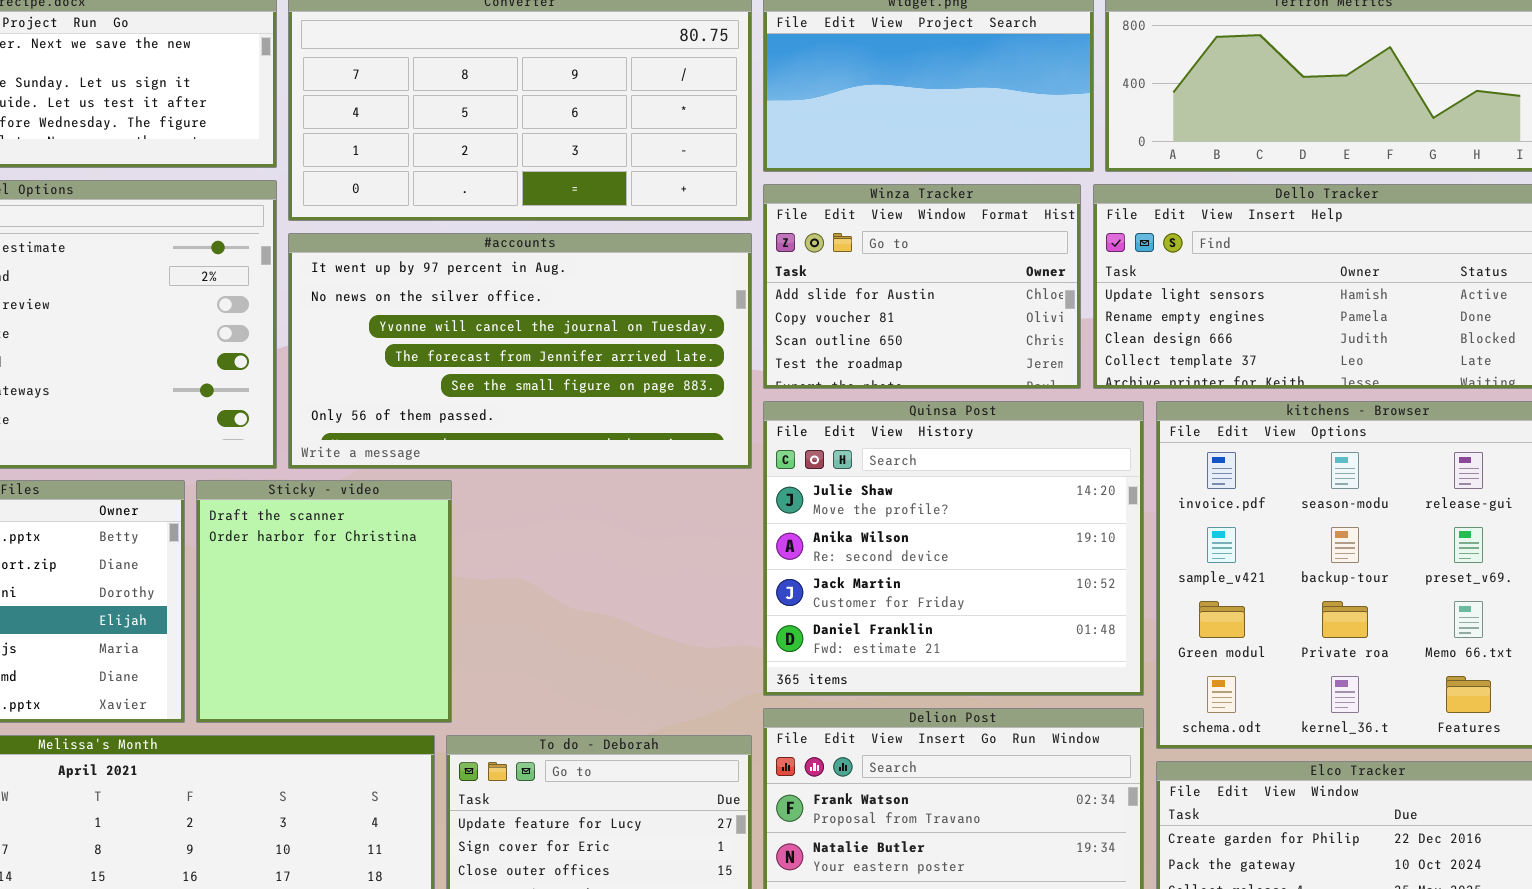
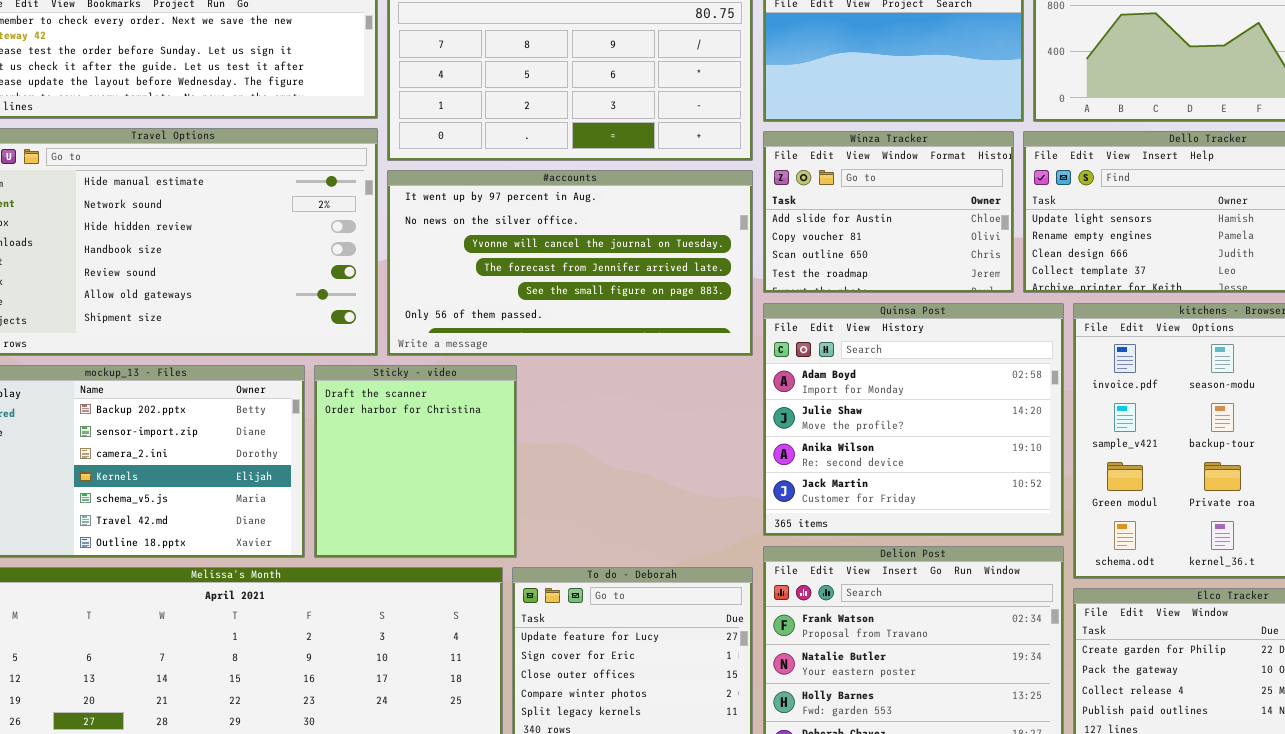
Quinsa Post: [763,401,1144,696] -> [763,303,1064,536], scrolled up 1 row

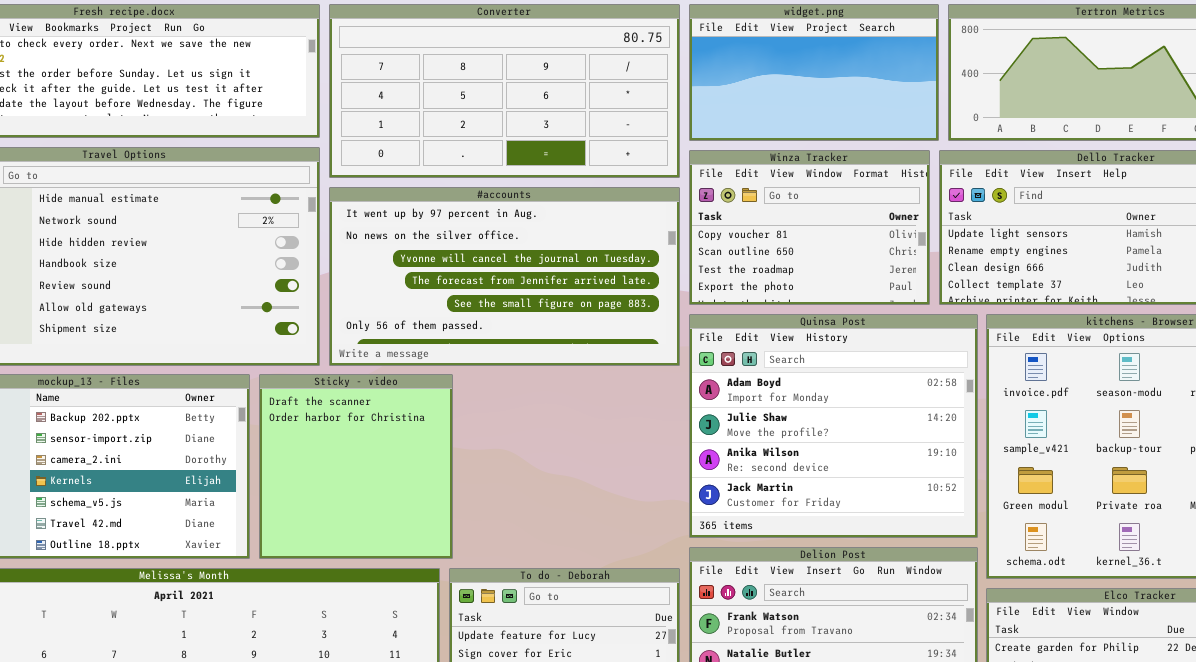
Winza Tracker: [763,131,1014,293] -> [689,150,930,305], scrolled down 1 row

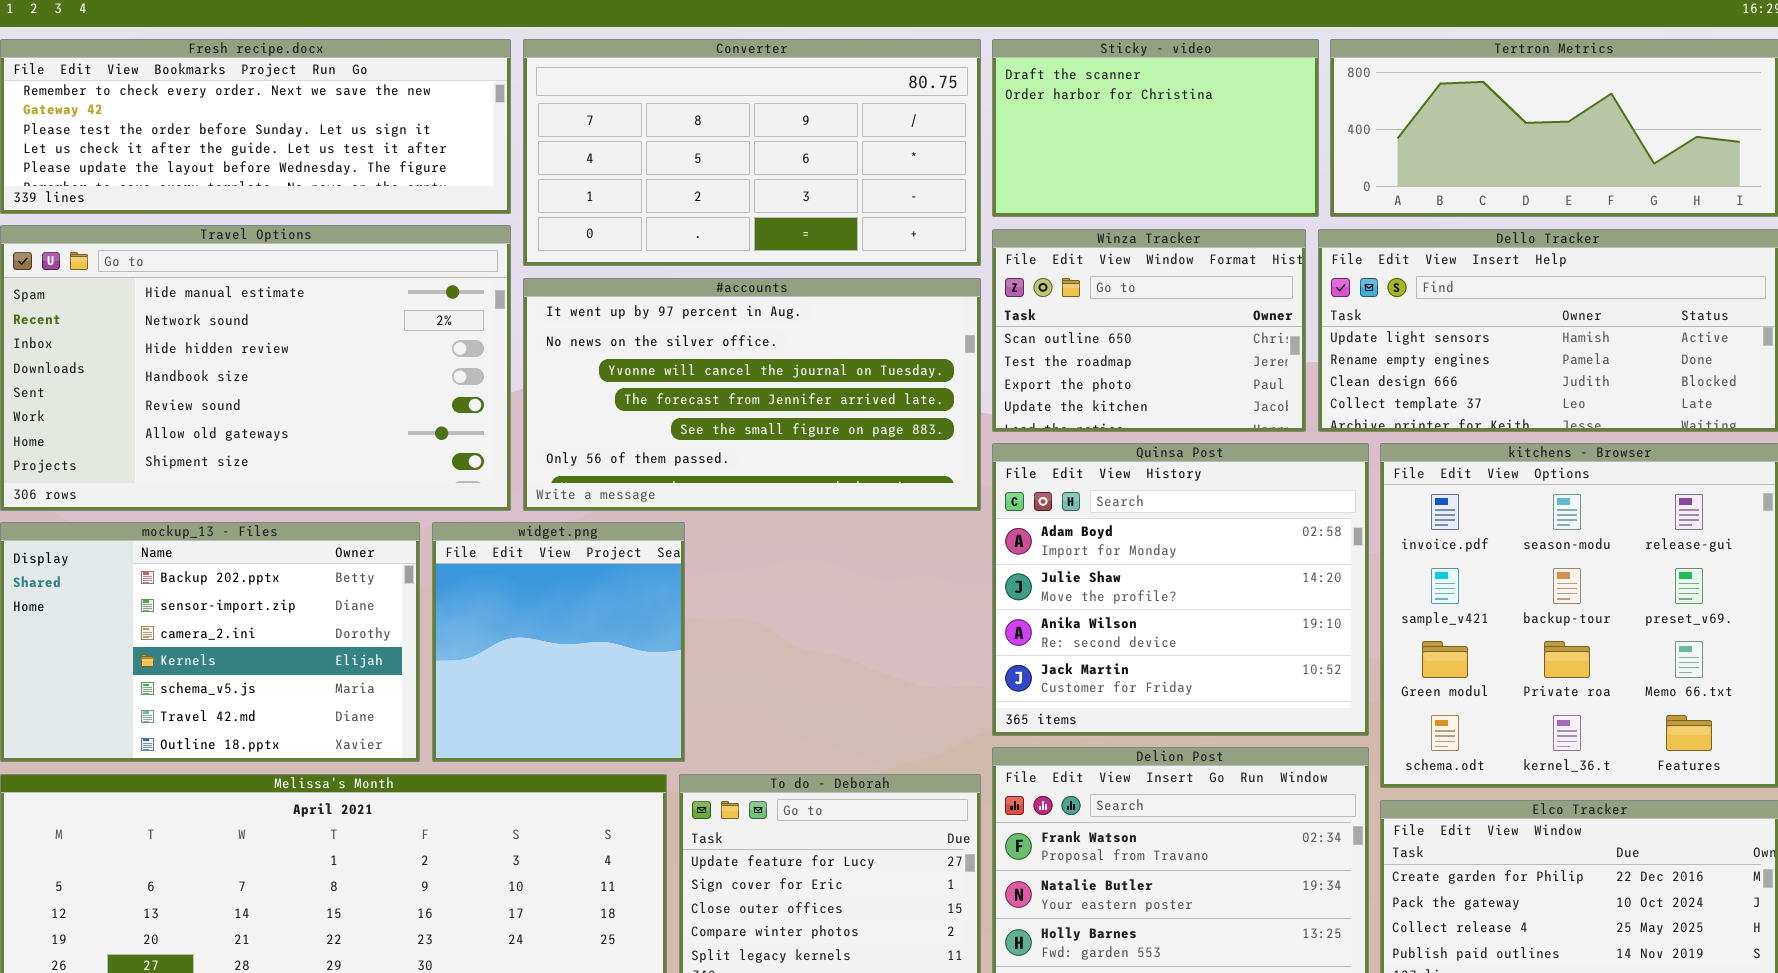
widget.png: [689,4,939,141] -> [432,522,685,762], moved, resized
Winza Tracker: [689,150,930,305] -> [992,229,1306,432], scrolled down 1 row
Sticky - video: [259,374,453,559] -> [992,39,1319,217], moved, resized

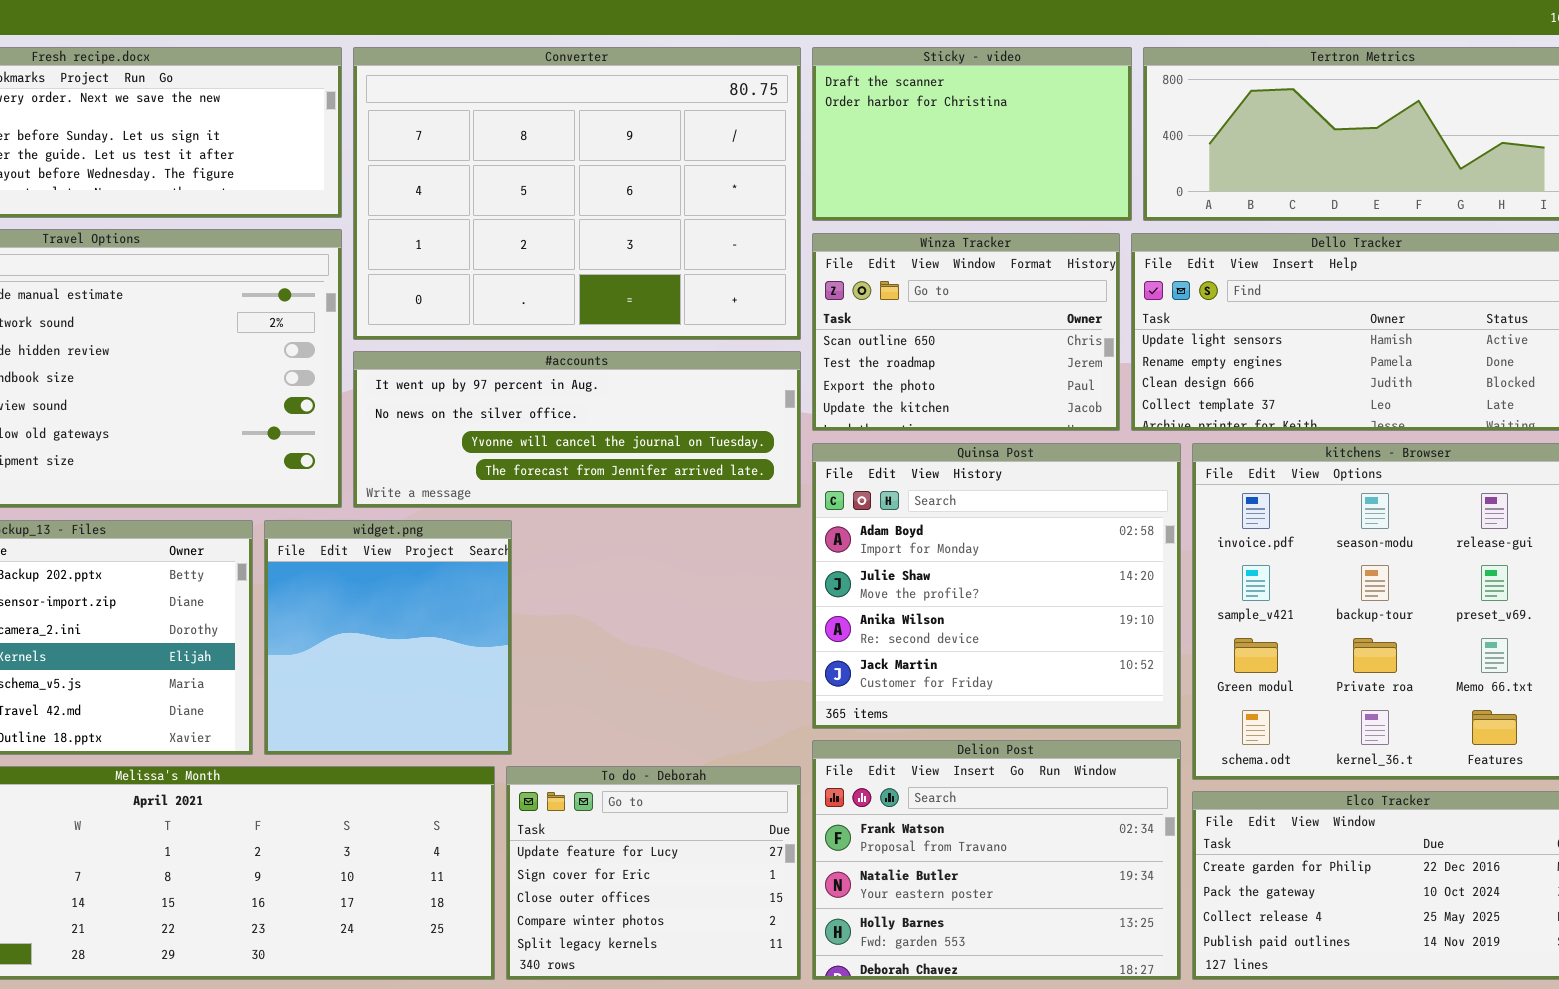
Converter: [523,39,981,266] -> [353,47,801,340], resized
#accounts: [523,278,981,511] -> [353,351,801,508], resized

